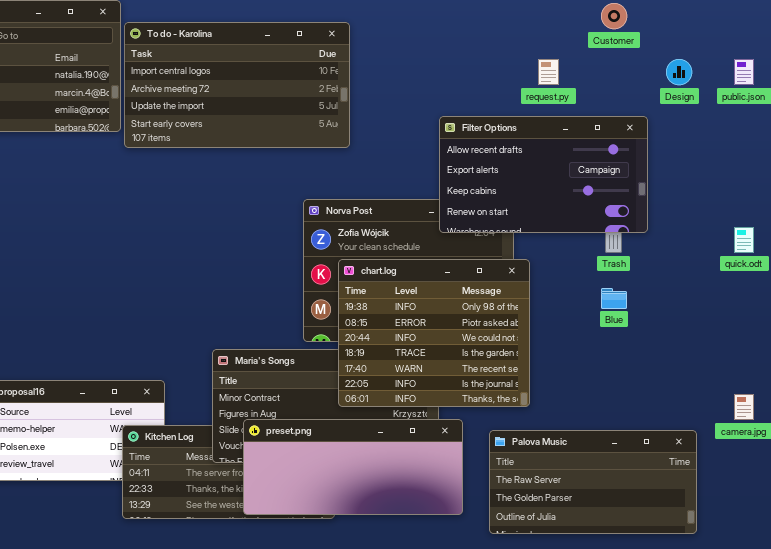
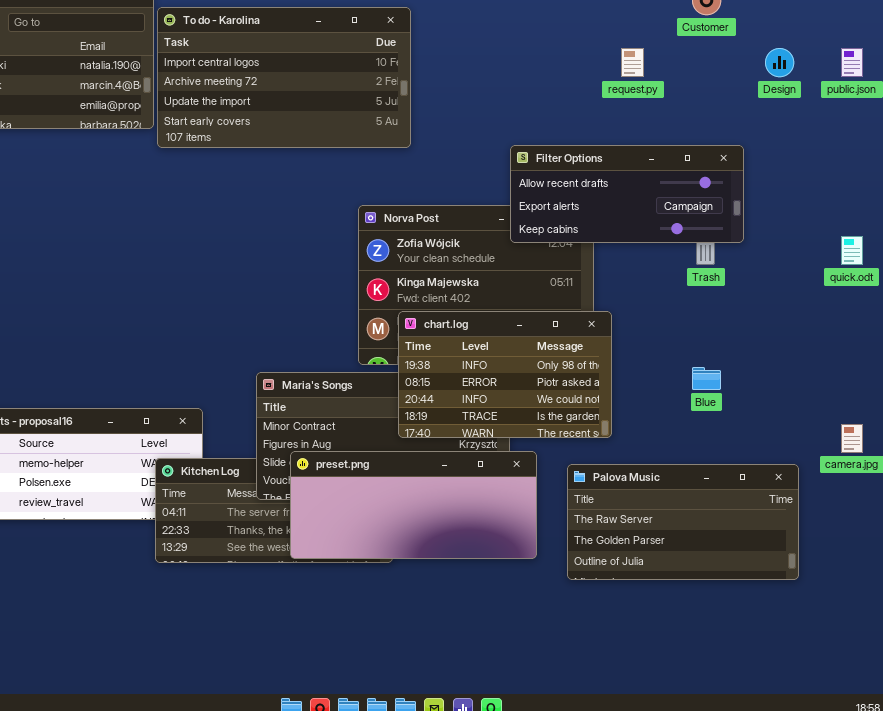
Filter Options: [439,116,648,233] -> [510,145,744,243], resized
chart.log: [338,259,530,407] -> [398,311,612,438], resized
Blue: [601,288,627,309] -> [692,367,721,390], moved

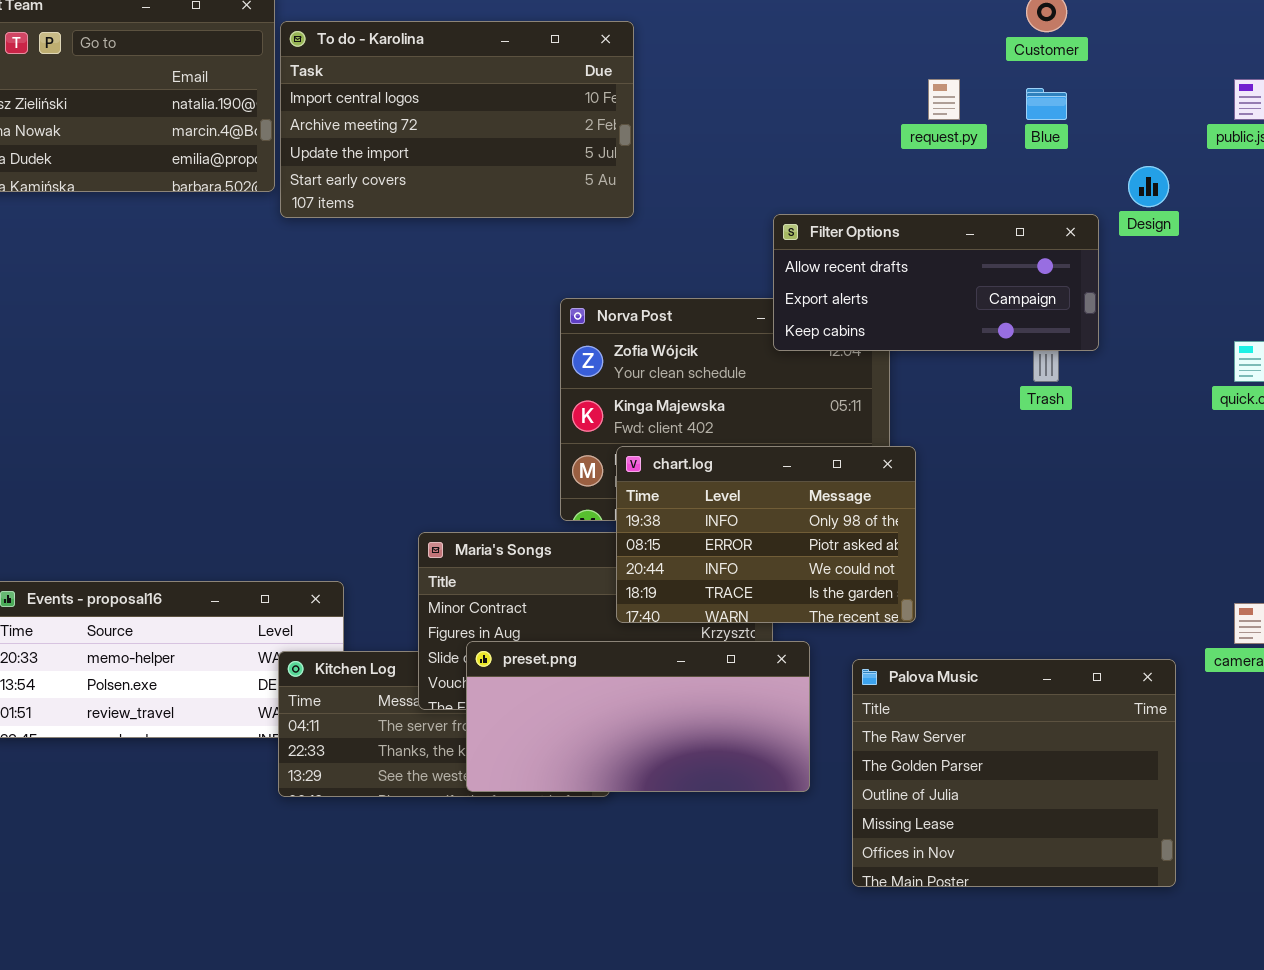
Design: [765,48,794,77] -> [1128,166,1169,207], moved
Blue: [692,367,721,390] -> [1026,88,1067,120], moved
Palova Music: [567,464,799,580] -> [852,659,1176,887], resized

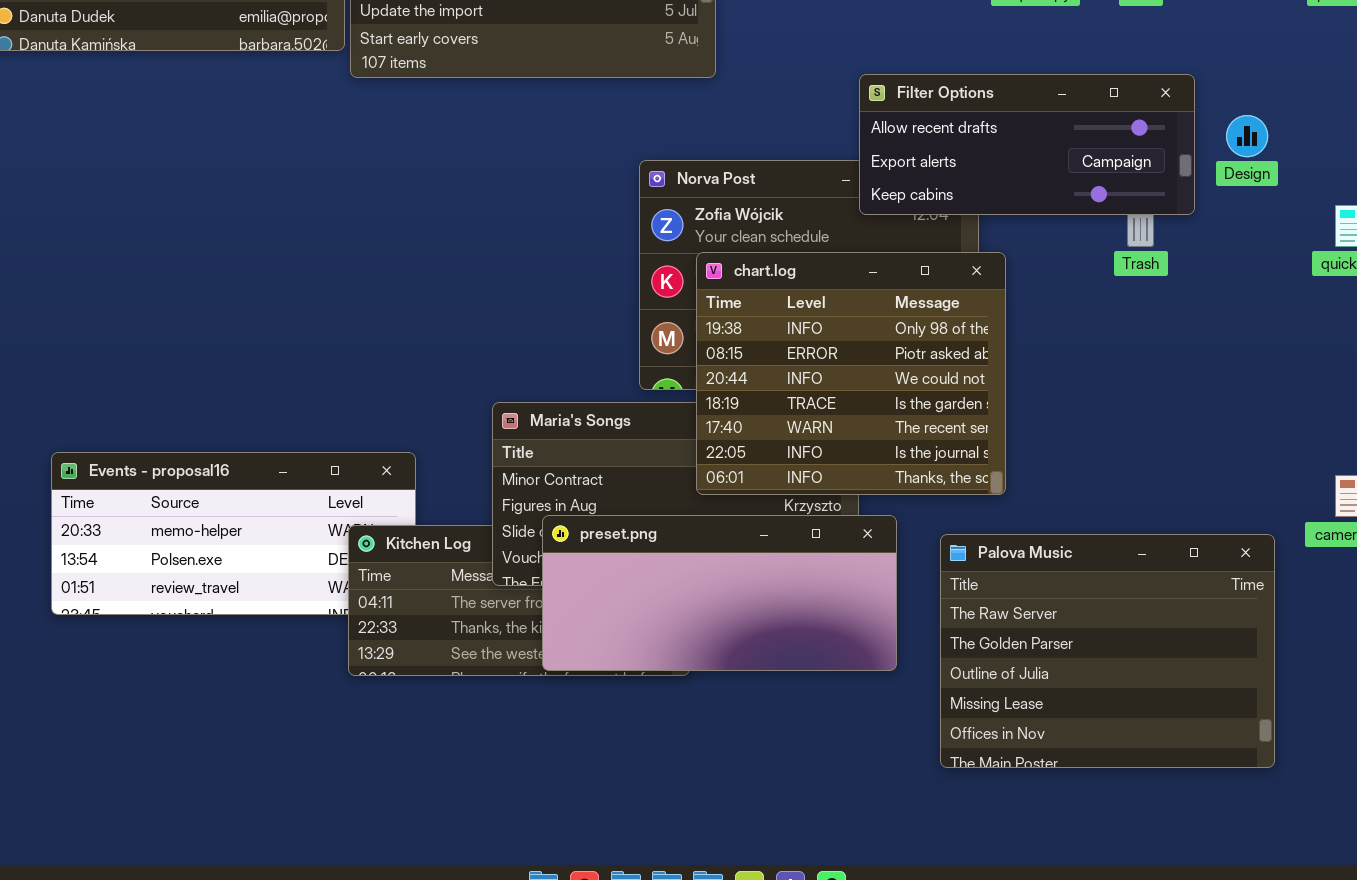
Design: [1128,166,1169,207] -> [1226,115,1268,157], moved
chart.log: [616,446,916,623] -> [696,252,1006,495], resized

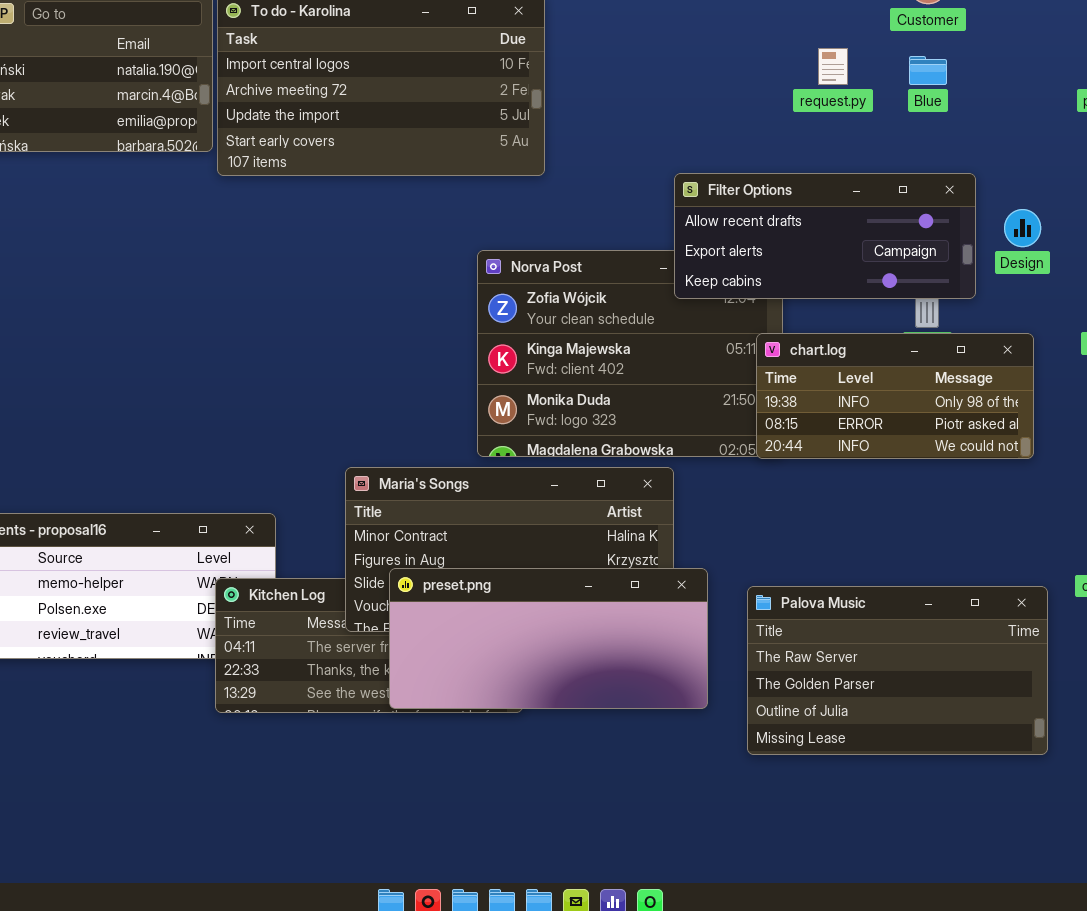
chart.log: [696,252,1006,495] -> [756,333,1034,459], moved, resized
Palova Music: [940,534,1275,768] -> [747,586,1048,755], resized

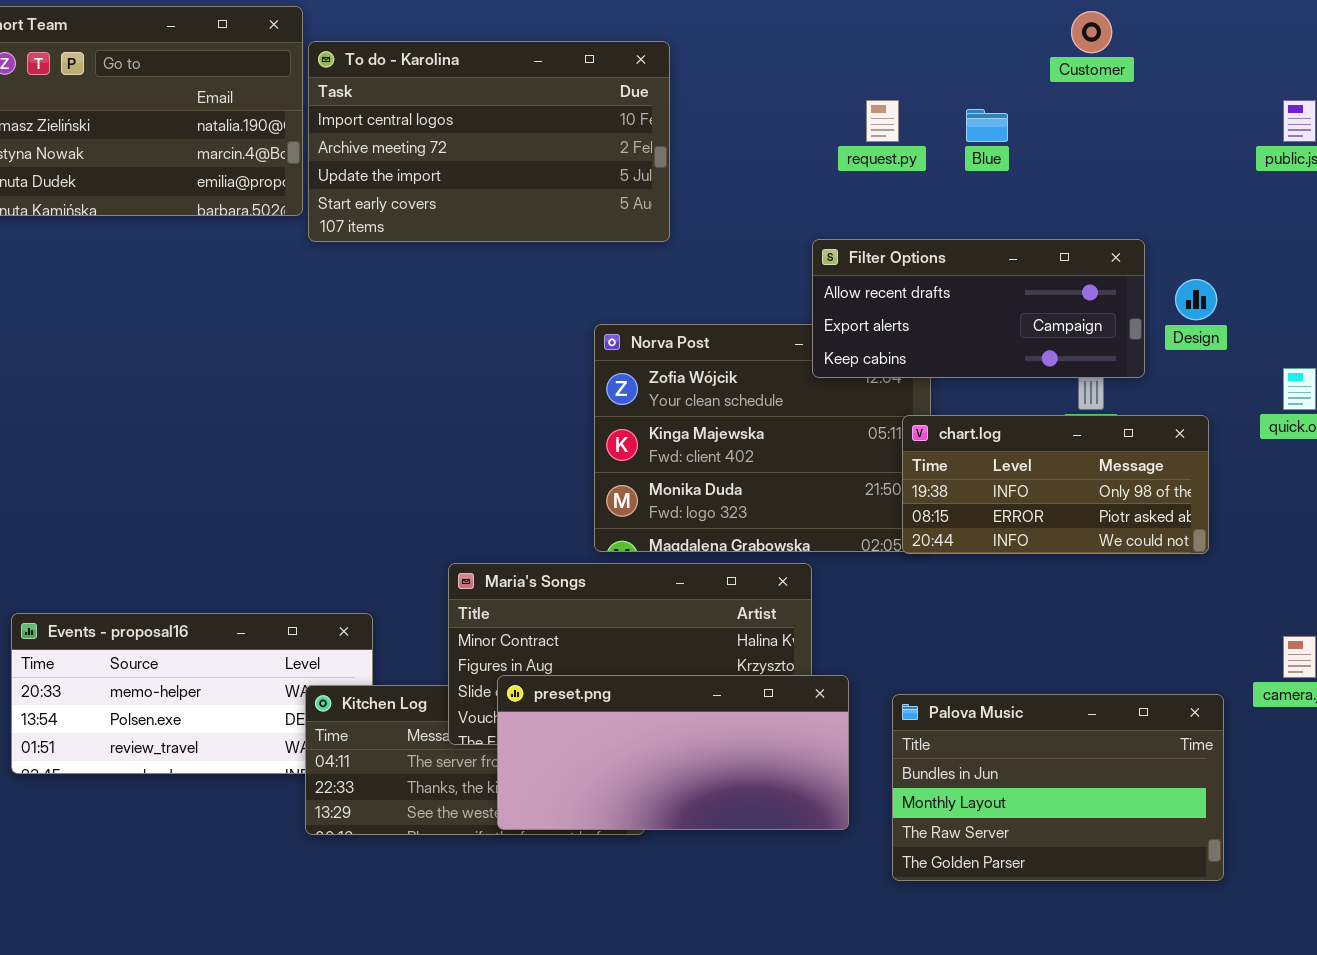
request.py: [818,48,848,85] -> [866,100,899,142], moved
Blue: [909,56,947,85] -> [966,109,1008,142], moved
Palova Music: [747,586,1048,755] -> [892,694,1224,881], scrolled up 2 rows

